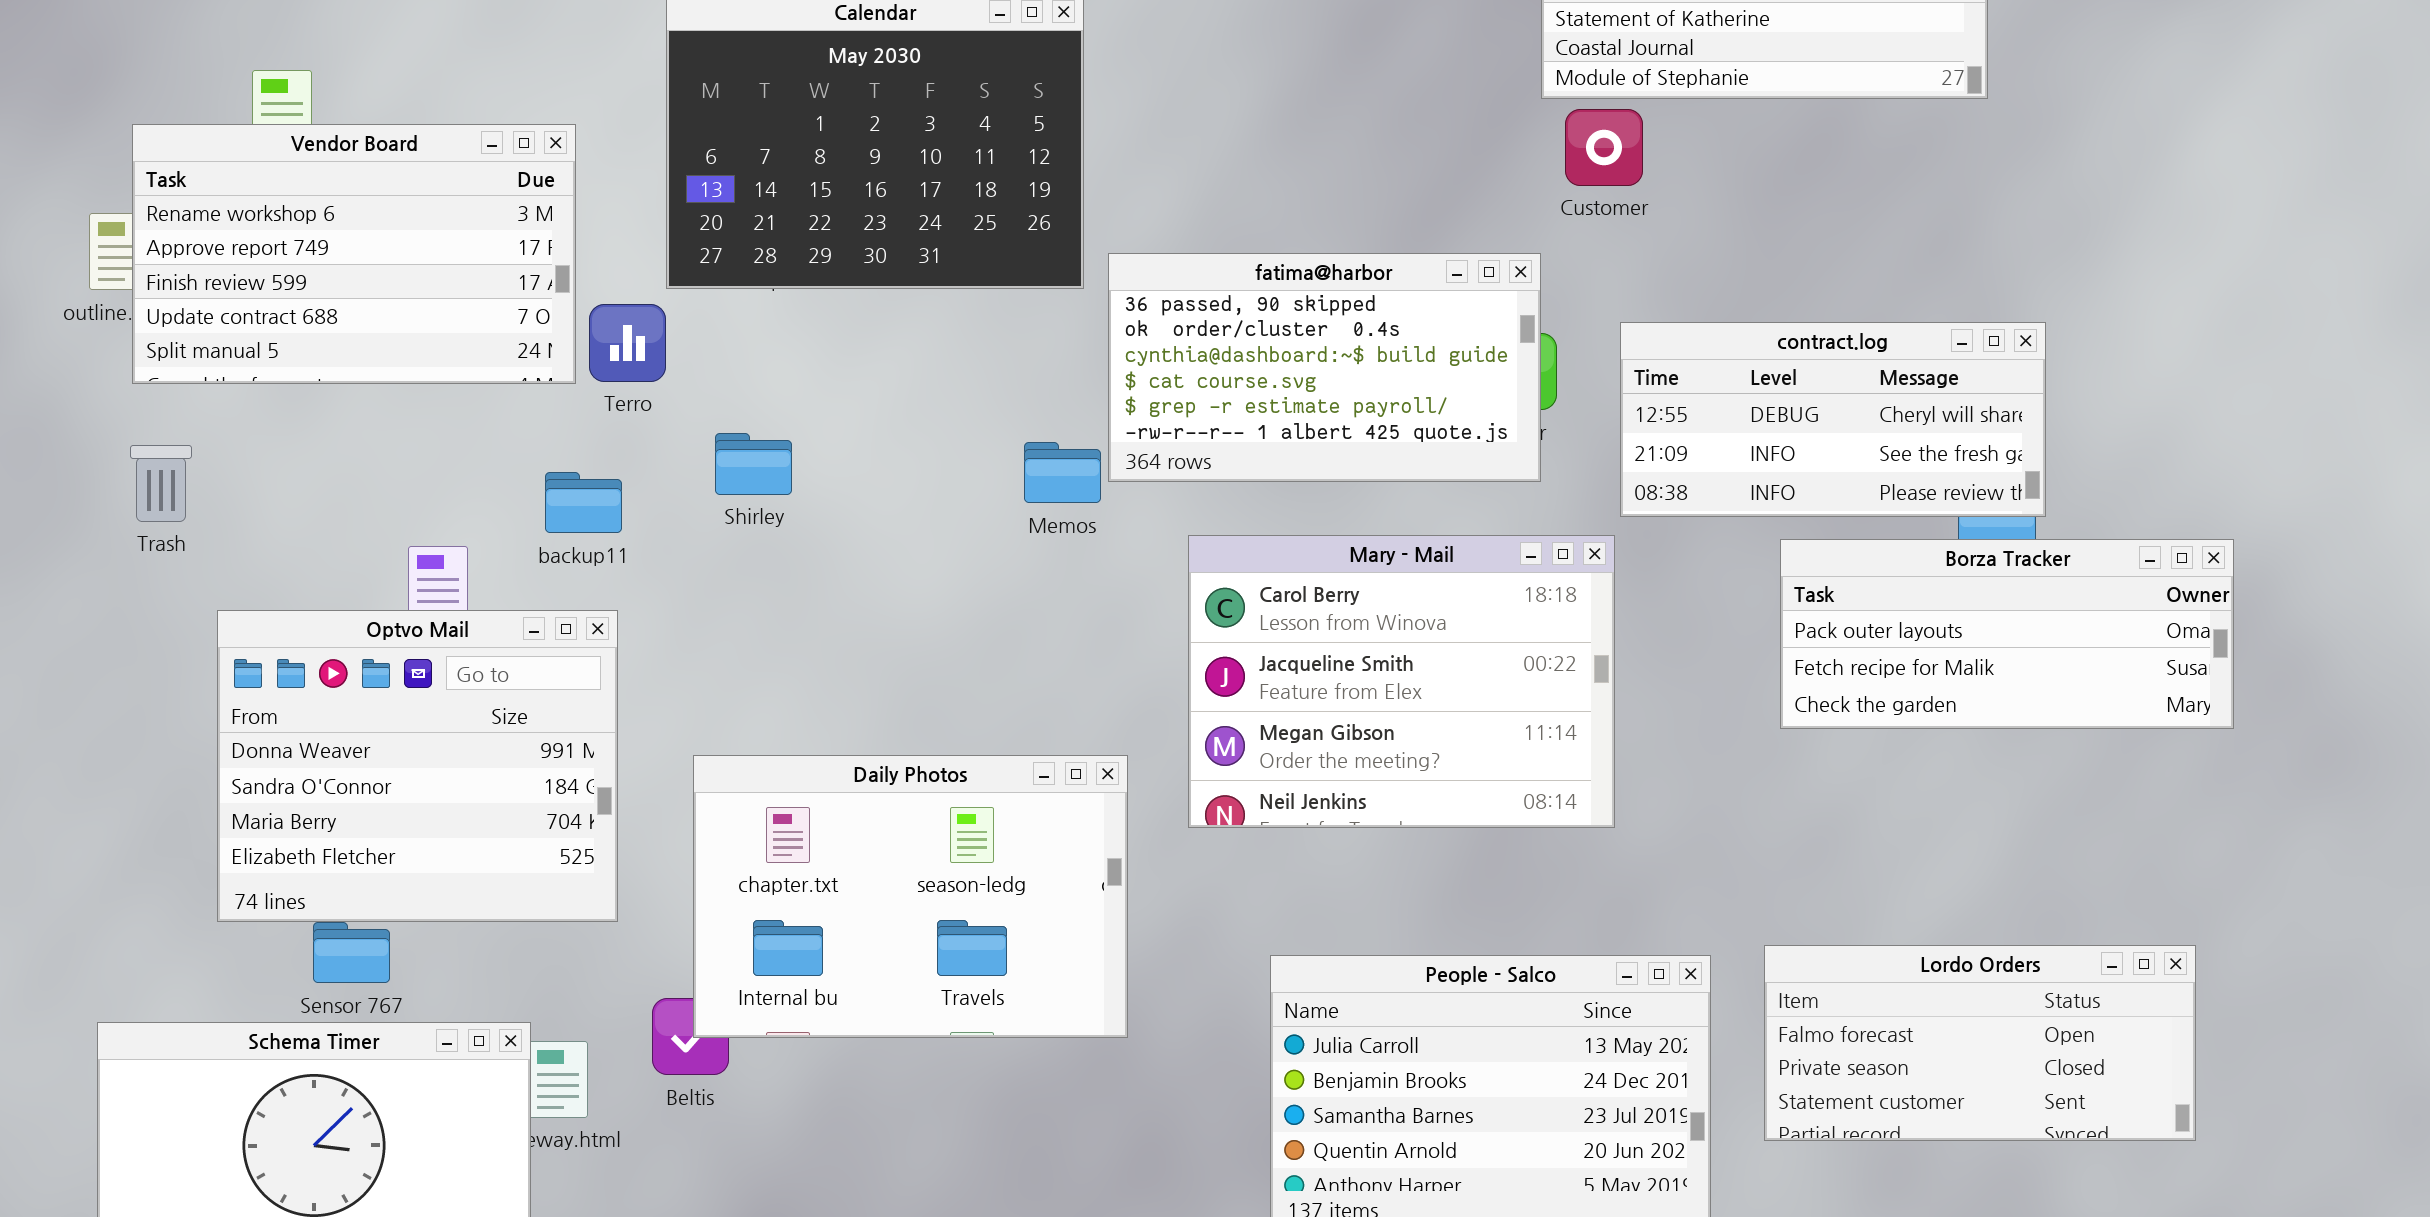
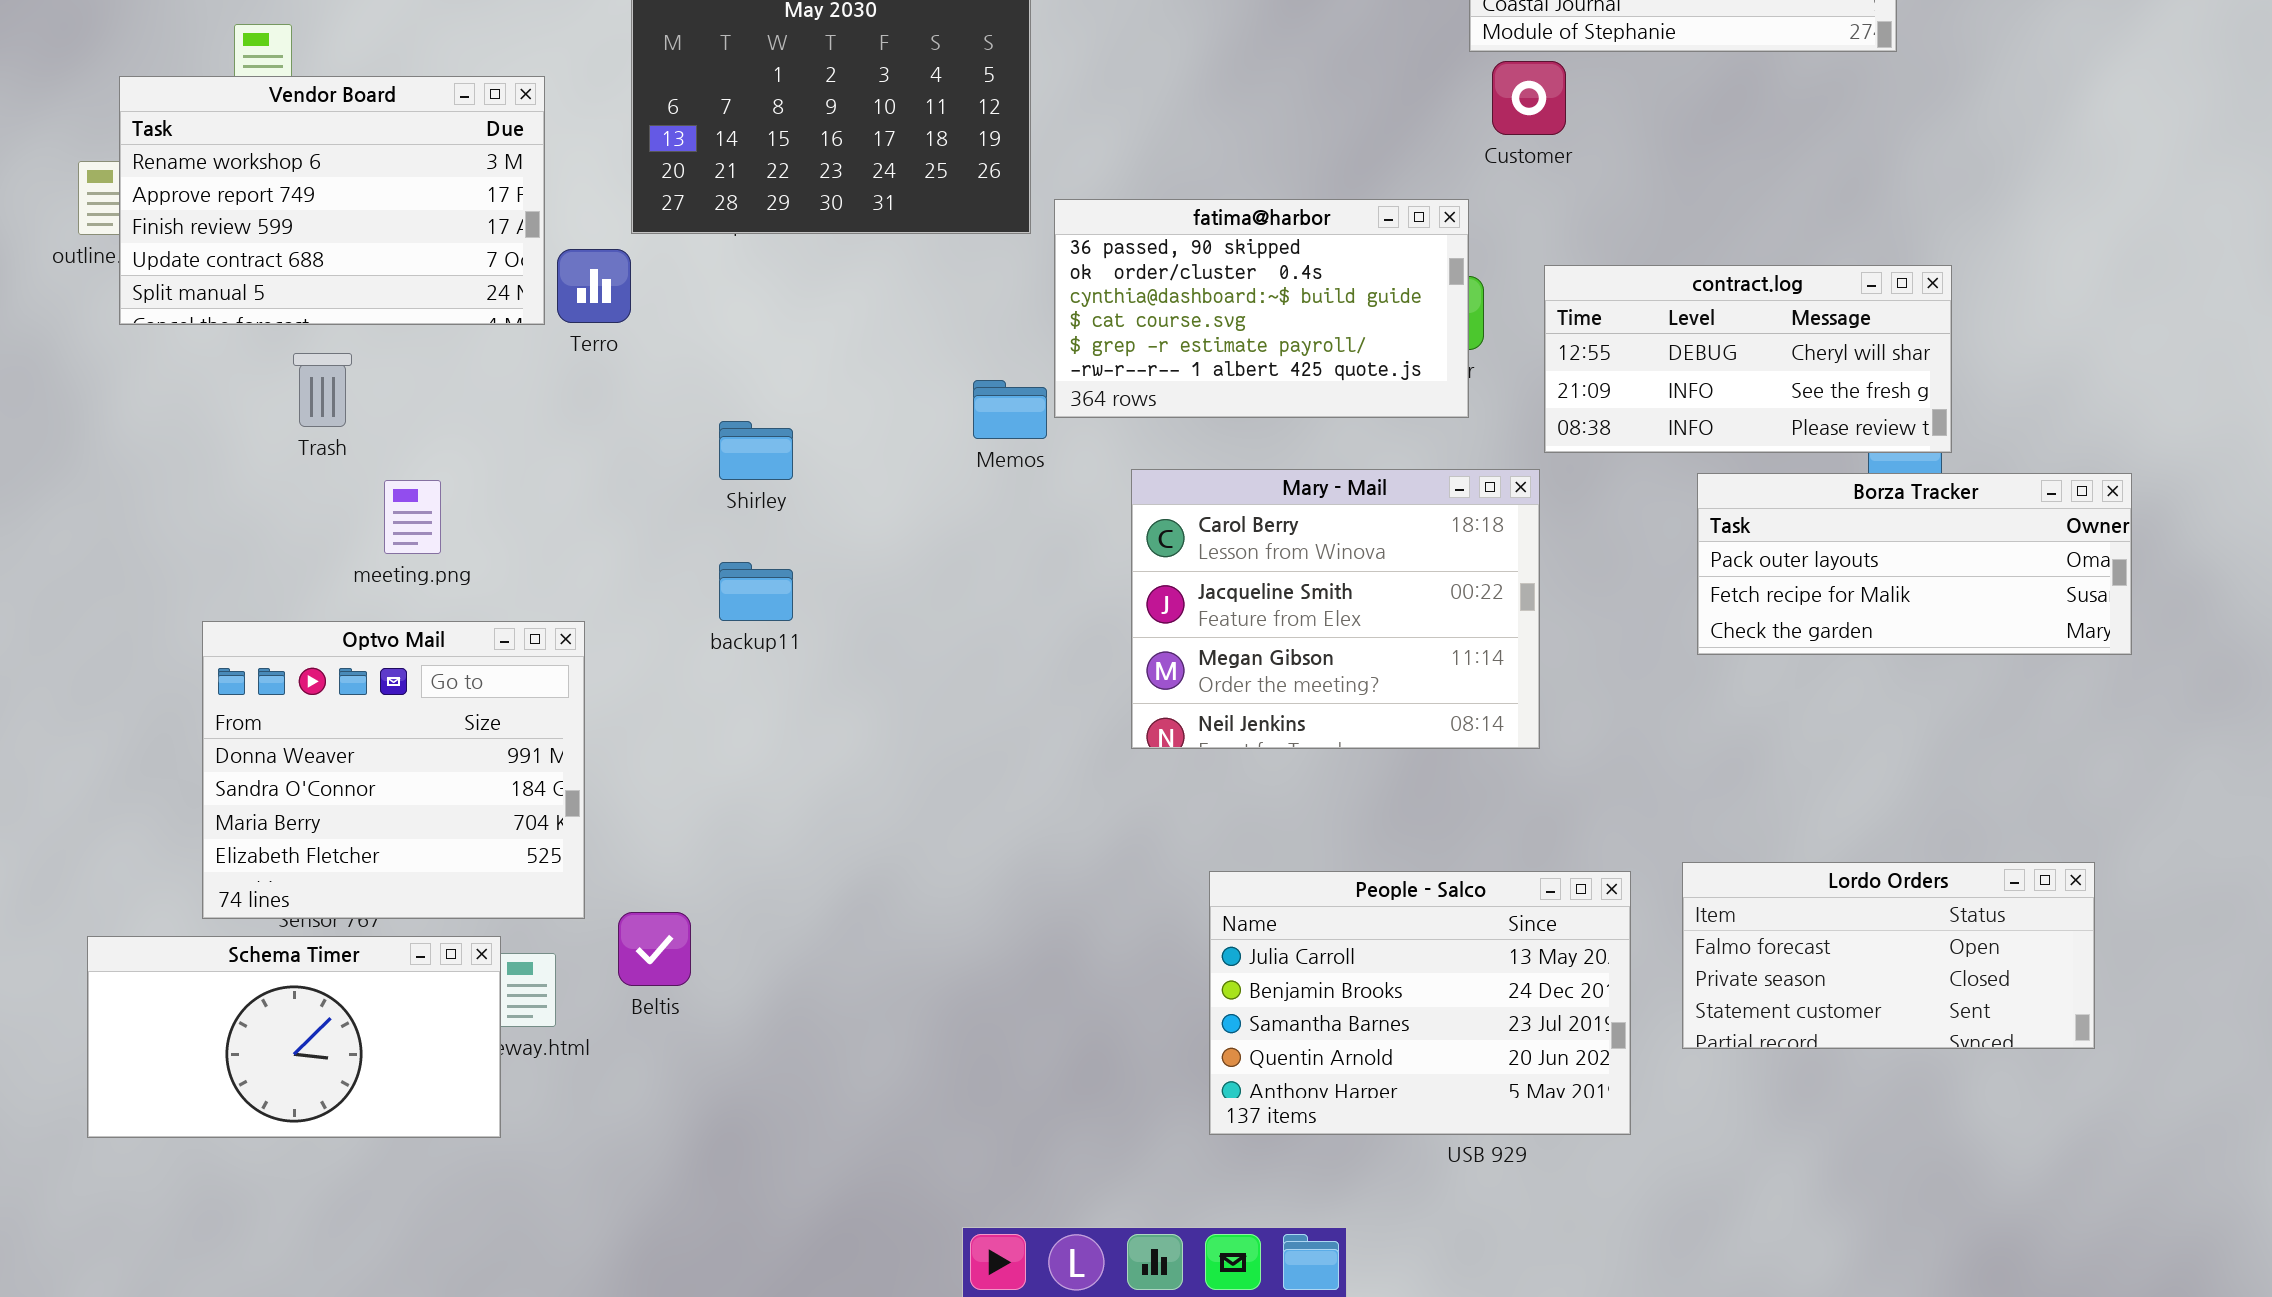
Shirley: [715,433,792,495] -> [719,421,793,480], moved
Trash: [130,445,192,522] -> [293,353,352,427], moved
backup11: [545,472,622,533] -> [719,562,793,621], moved
Optvo Mail: [217,610,618,922] -> [202,621,585,919], moved
Daily Photos: [693,755,1128,1038] -> none, closed

